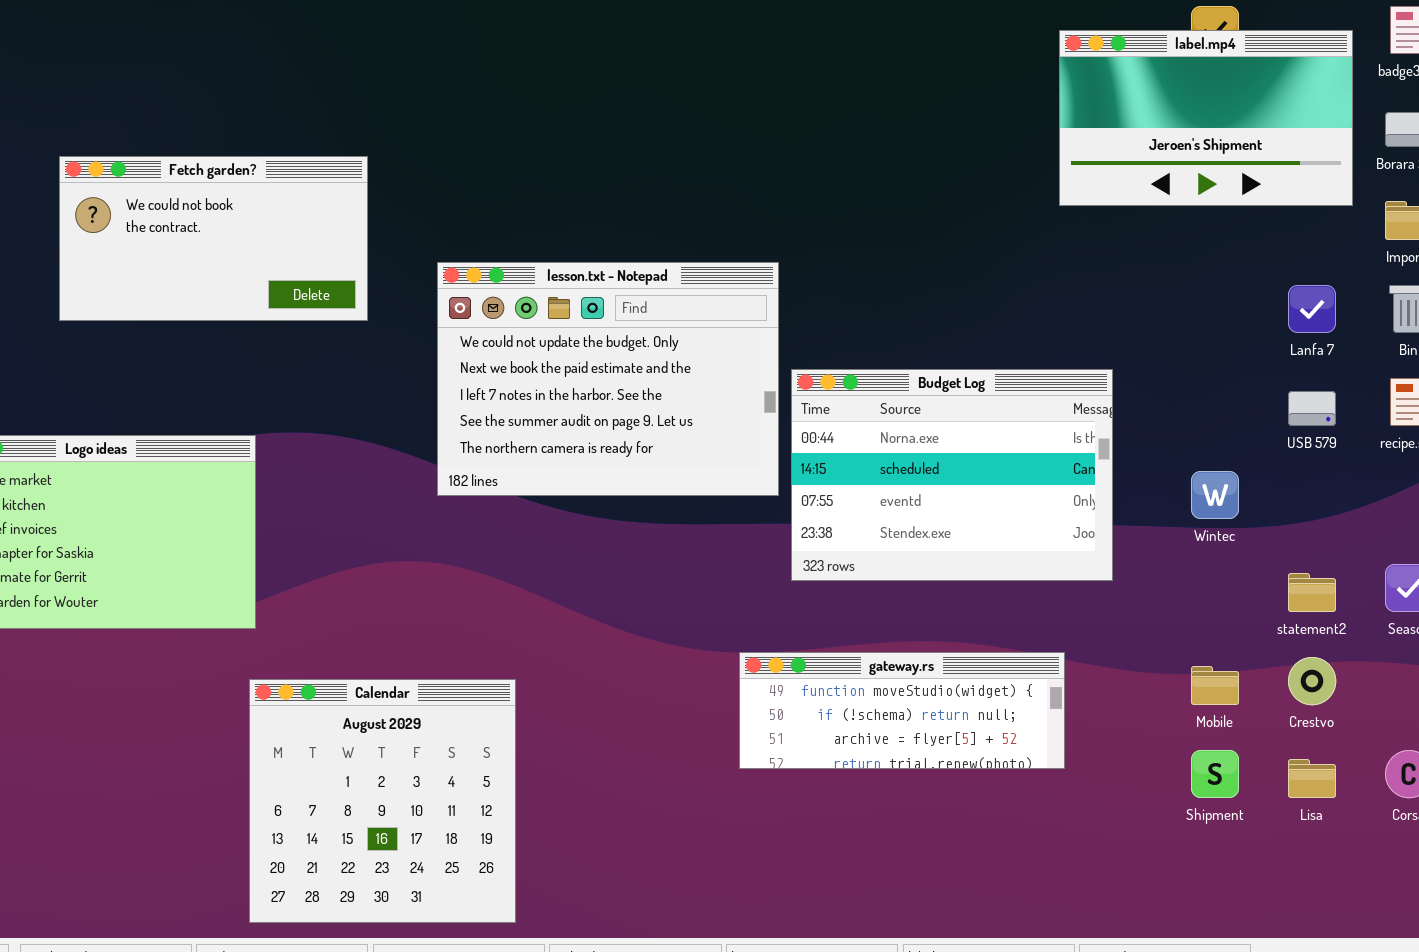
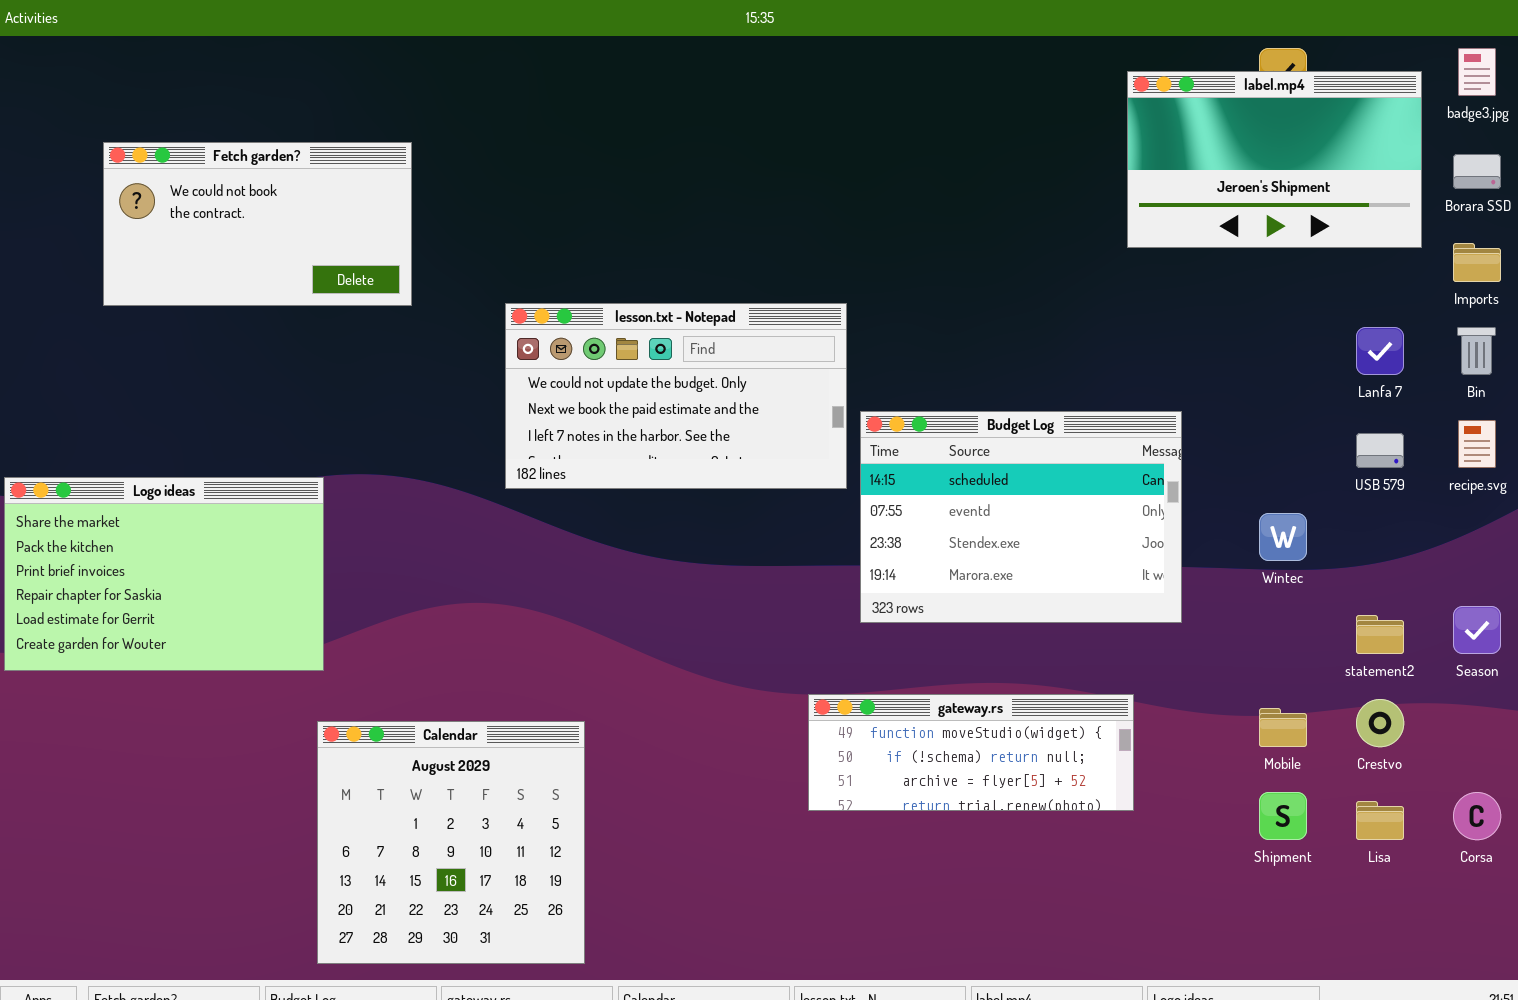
Fetch garden?: [59,156,368,321] -> [103,142,412,306], moved
lesson.txt - Notepad: [437,262,779,496] -> [505,303,847,489], resized
Budget Log: [791,369,1113,581] -> [860,411,1182,623], scrolled down 1 row

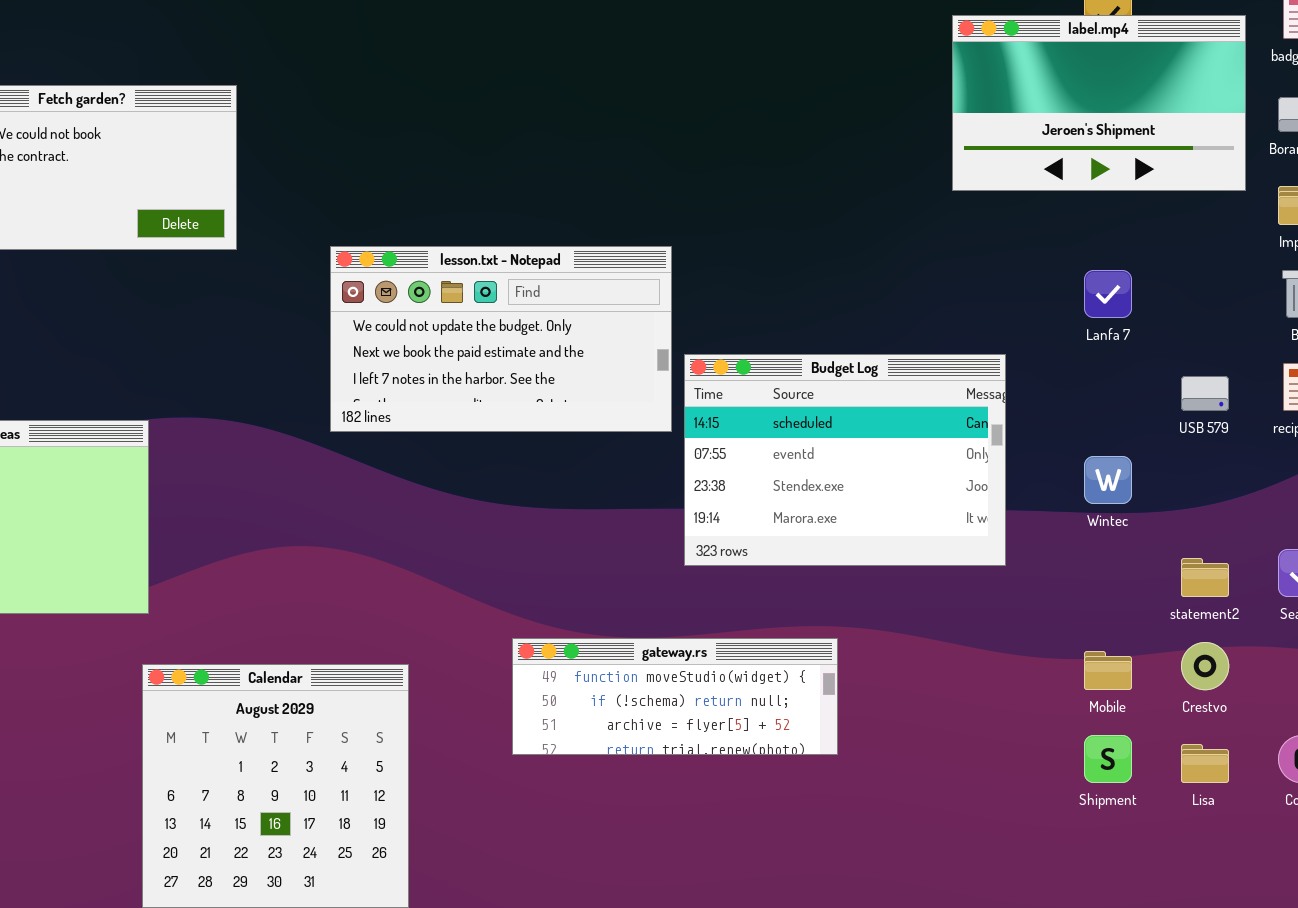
Lanfa 7: [1356,327,1404,375] -> [1084,270,1132,318], moved
gateway.rs: [808,694,1134,811] -> [512,638,838,755], moved

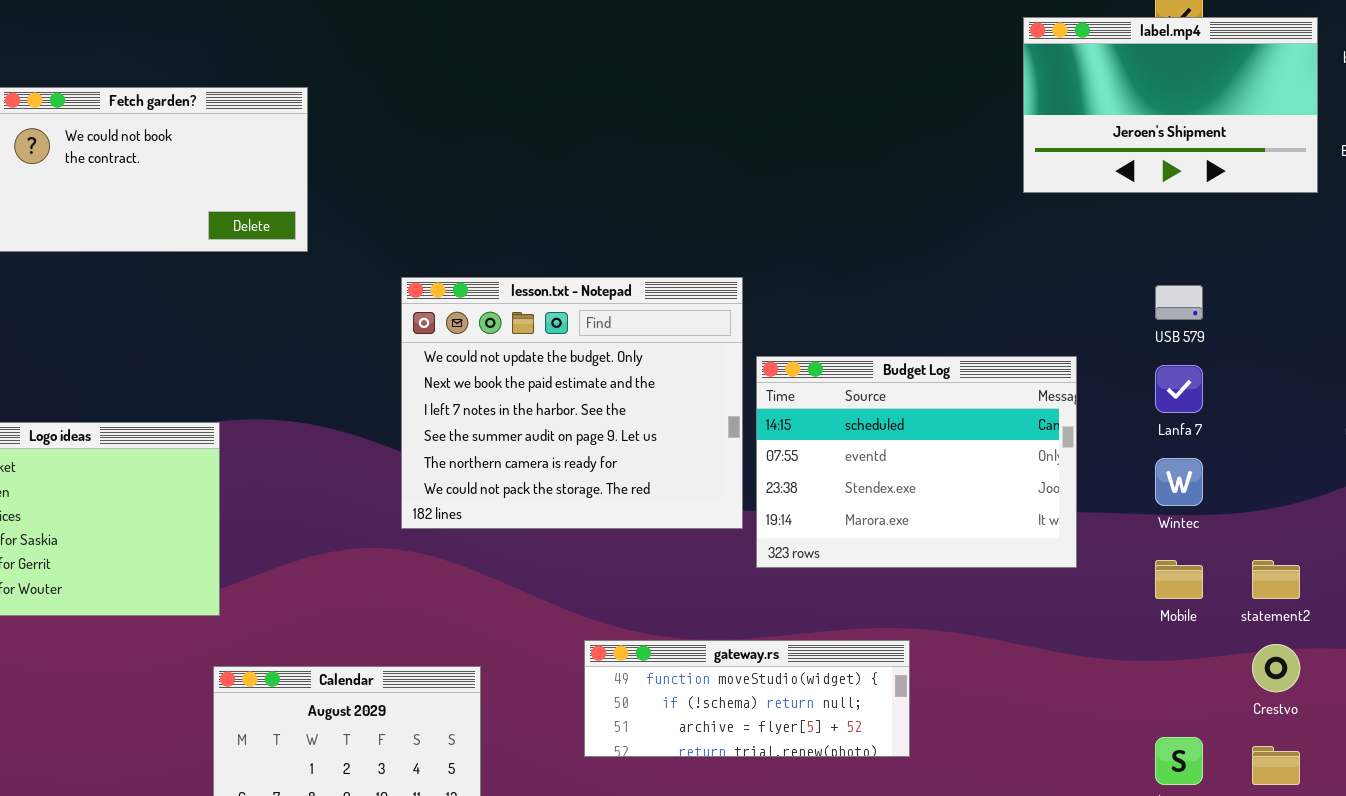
lesson.txt - Notepad: [330,246,672,432] -> [401,277,743,529], moved, resized
Lanfa 7: [1084,270,1132,318] -> [1155,365,1203,413], moved
USB 579: [1181,376,1229,411] -> [1155,285,1203,320], moved
Mobile: [1084,651,1132,690] -> [1155,560,1203,599], moved

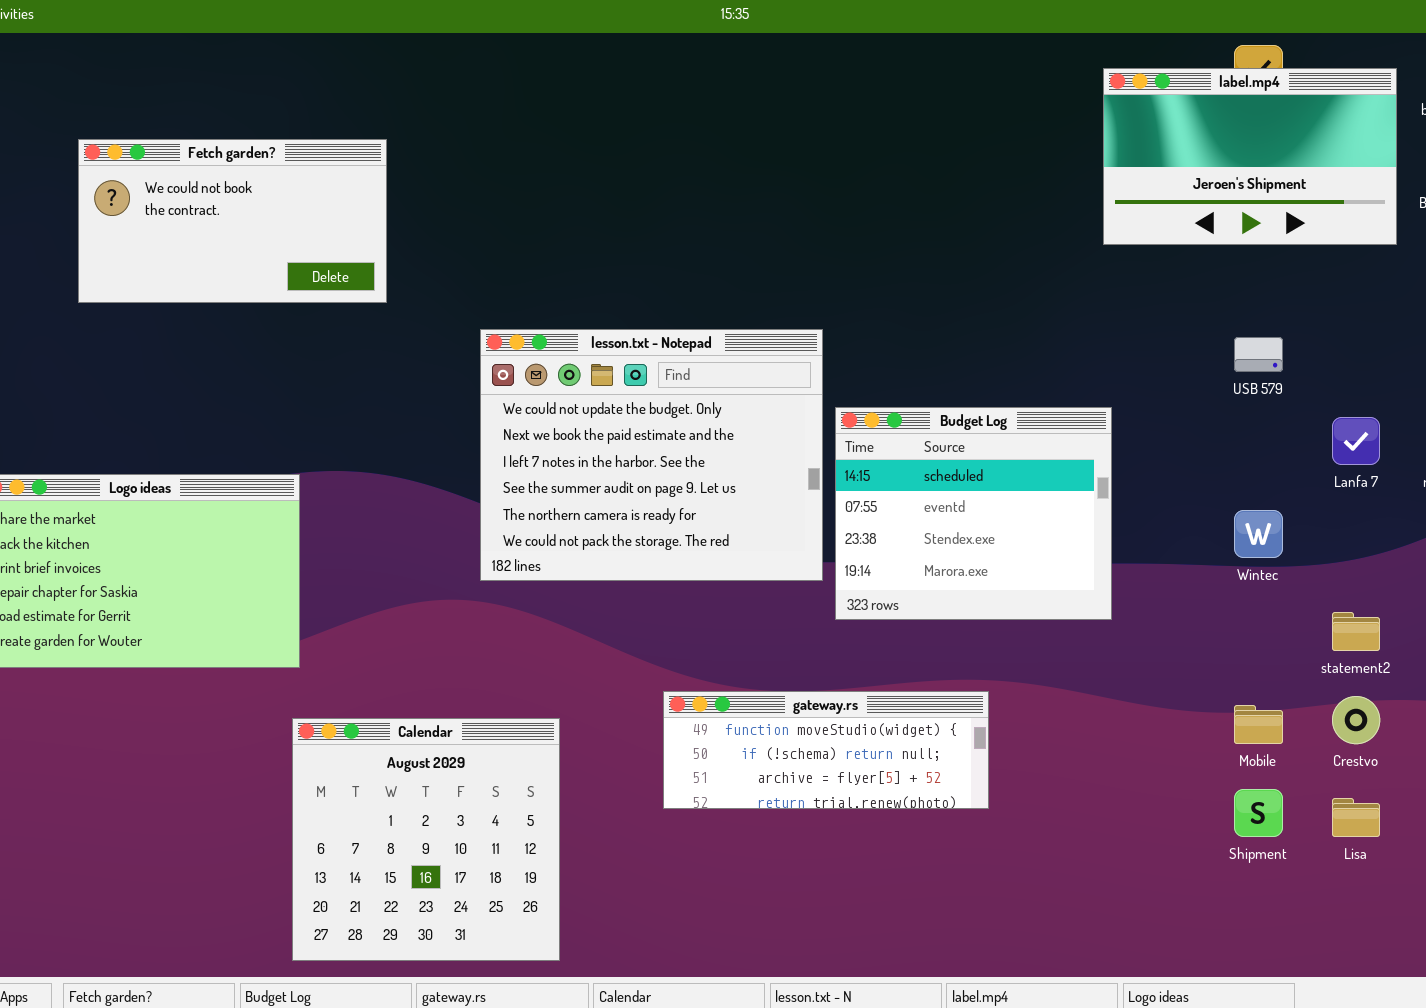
Budget Log: [756,356,1077,568] -> [835,407,1112,620], resized
Lanfa 7: [1155,365,1203,413] -> [1332,417,1380,465], moved
Mobile: [1155,560,1203,599] -> [1234,705,1283,744], moved

